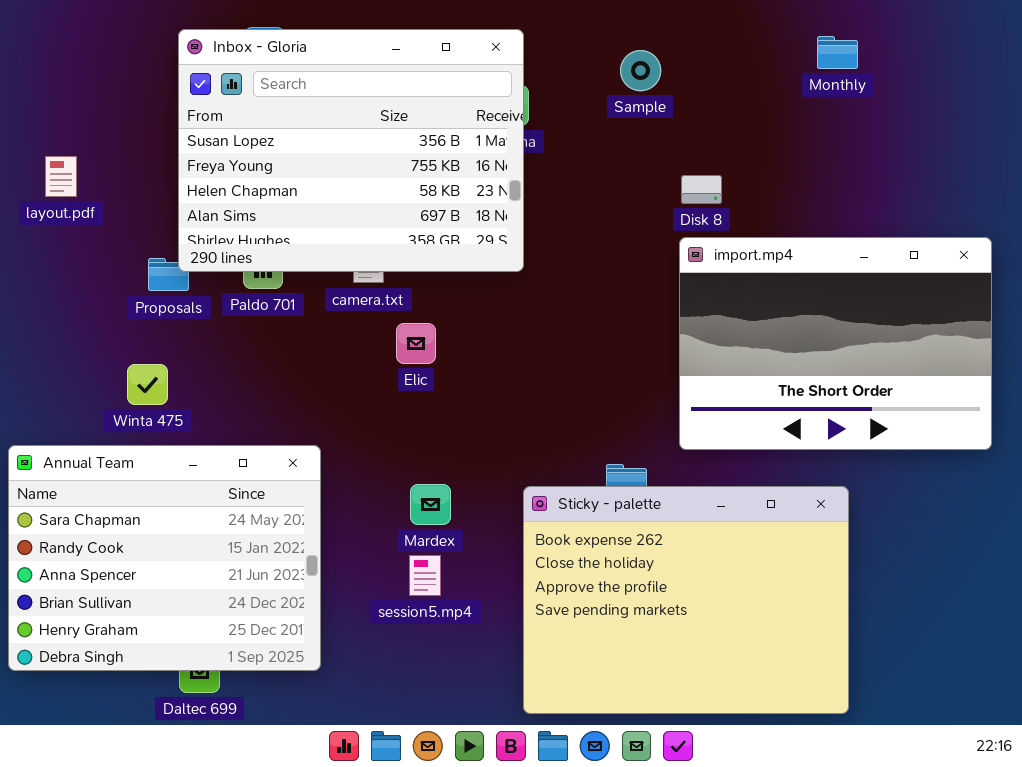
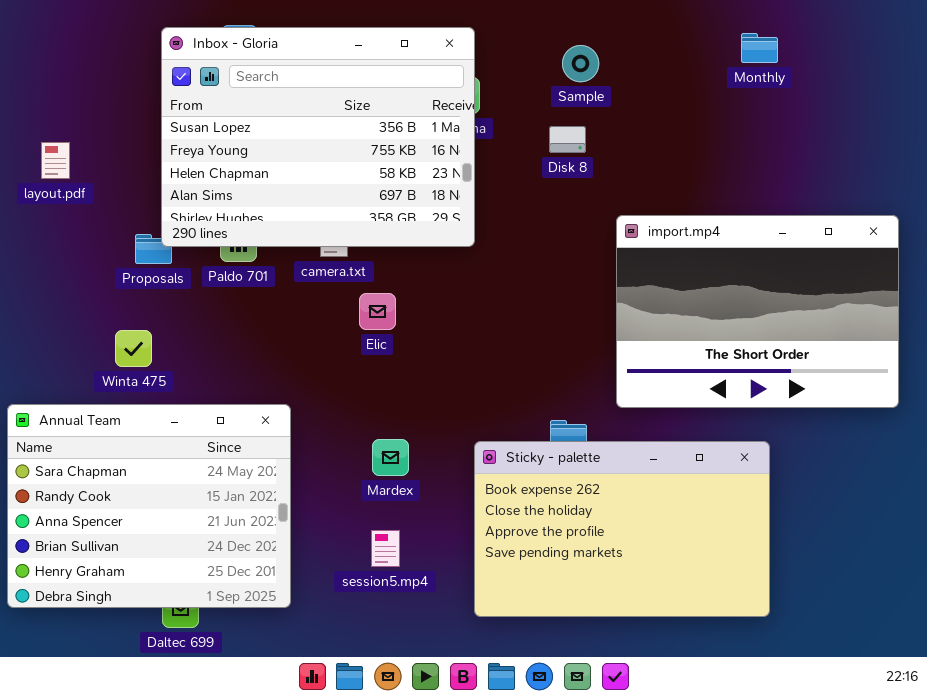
Disk 8: [681,175,722,204] -> [549,126,586,153], moved
Sticky - palette: [523,486,849,714] -> [474,441,770,617], resized
session5.mp4: [409,555,441,596] -> [371,530,400,567], moved

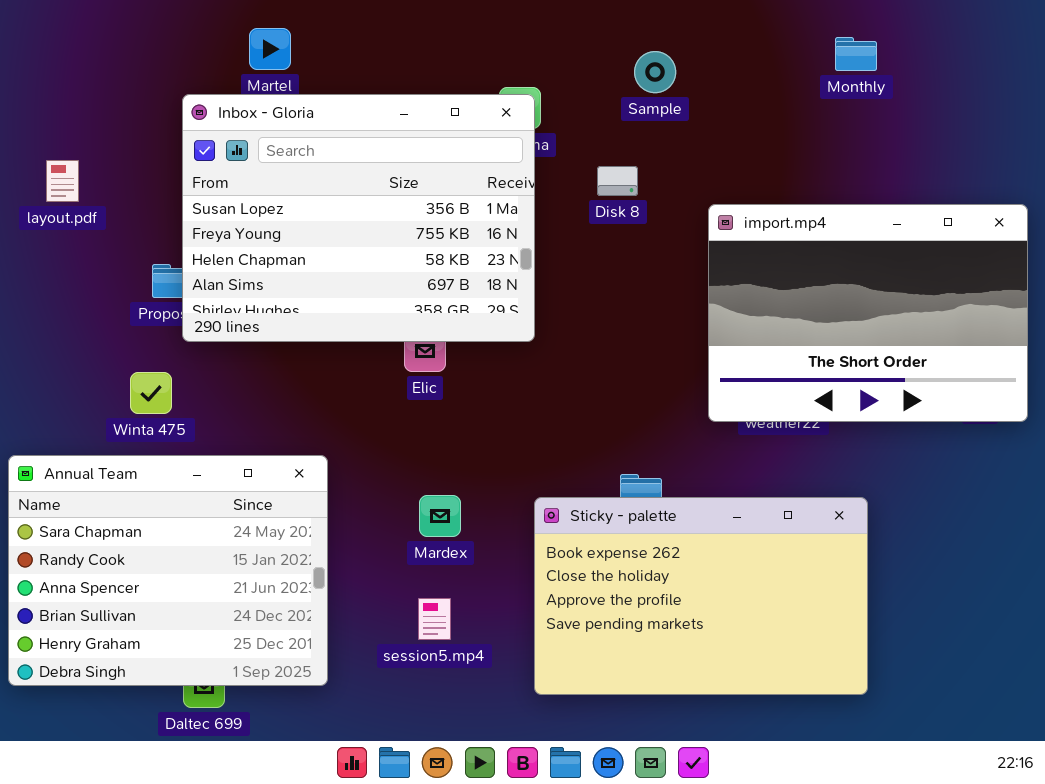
Inbox - Gloria: [161,27,475,247] -> [182,94,535,342], moved
Disk 8: [549,126,586,153] -> [597,166,638,196], moved
import.mp4: [616,215,899,408] -> [708,204,1028,422], moved

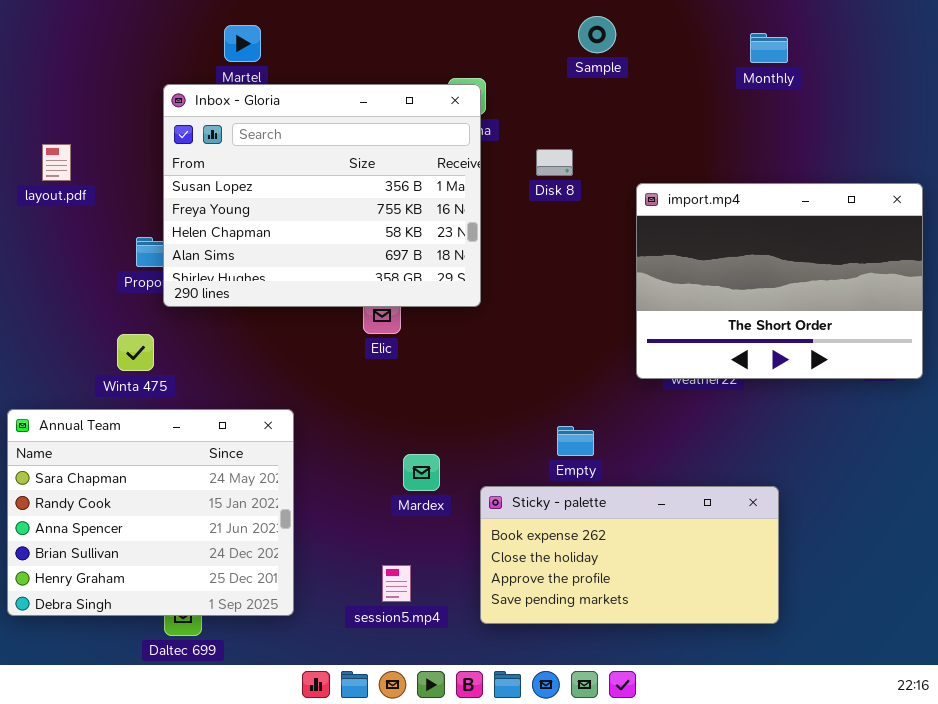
Sample: [634,51,676,93] -> [578,16,616,53], moved
Mardex: [419,495,461,537] -> [403,454,440,491], moved
Sticky - palette: [534,497,868,695] -> [480,486,779,624], resized
session5.mp4: [418,598,451,640] -> [382,565,411,602], moved

